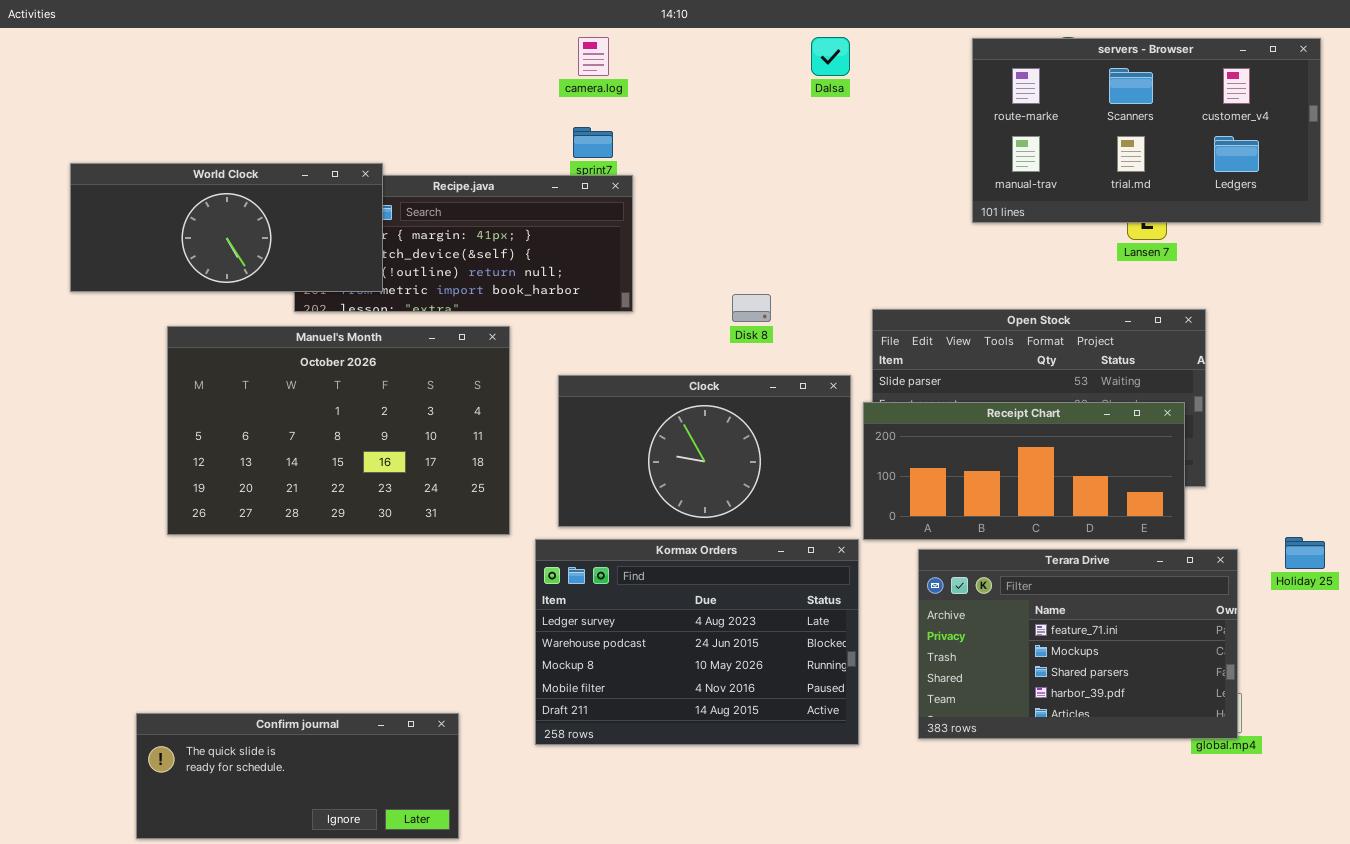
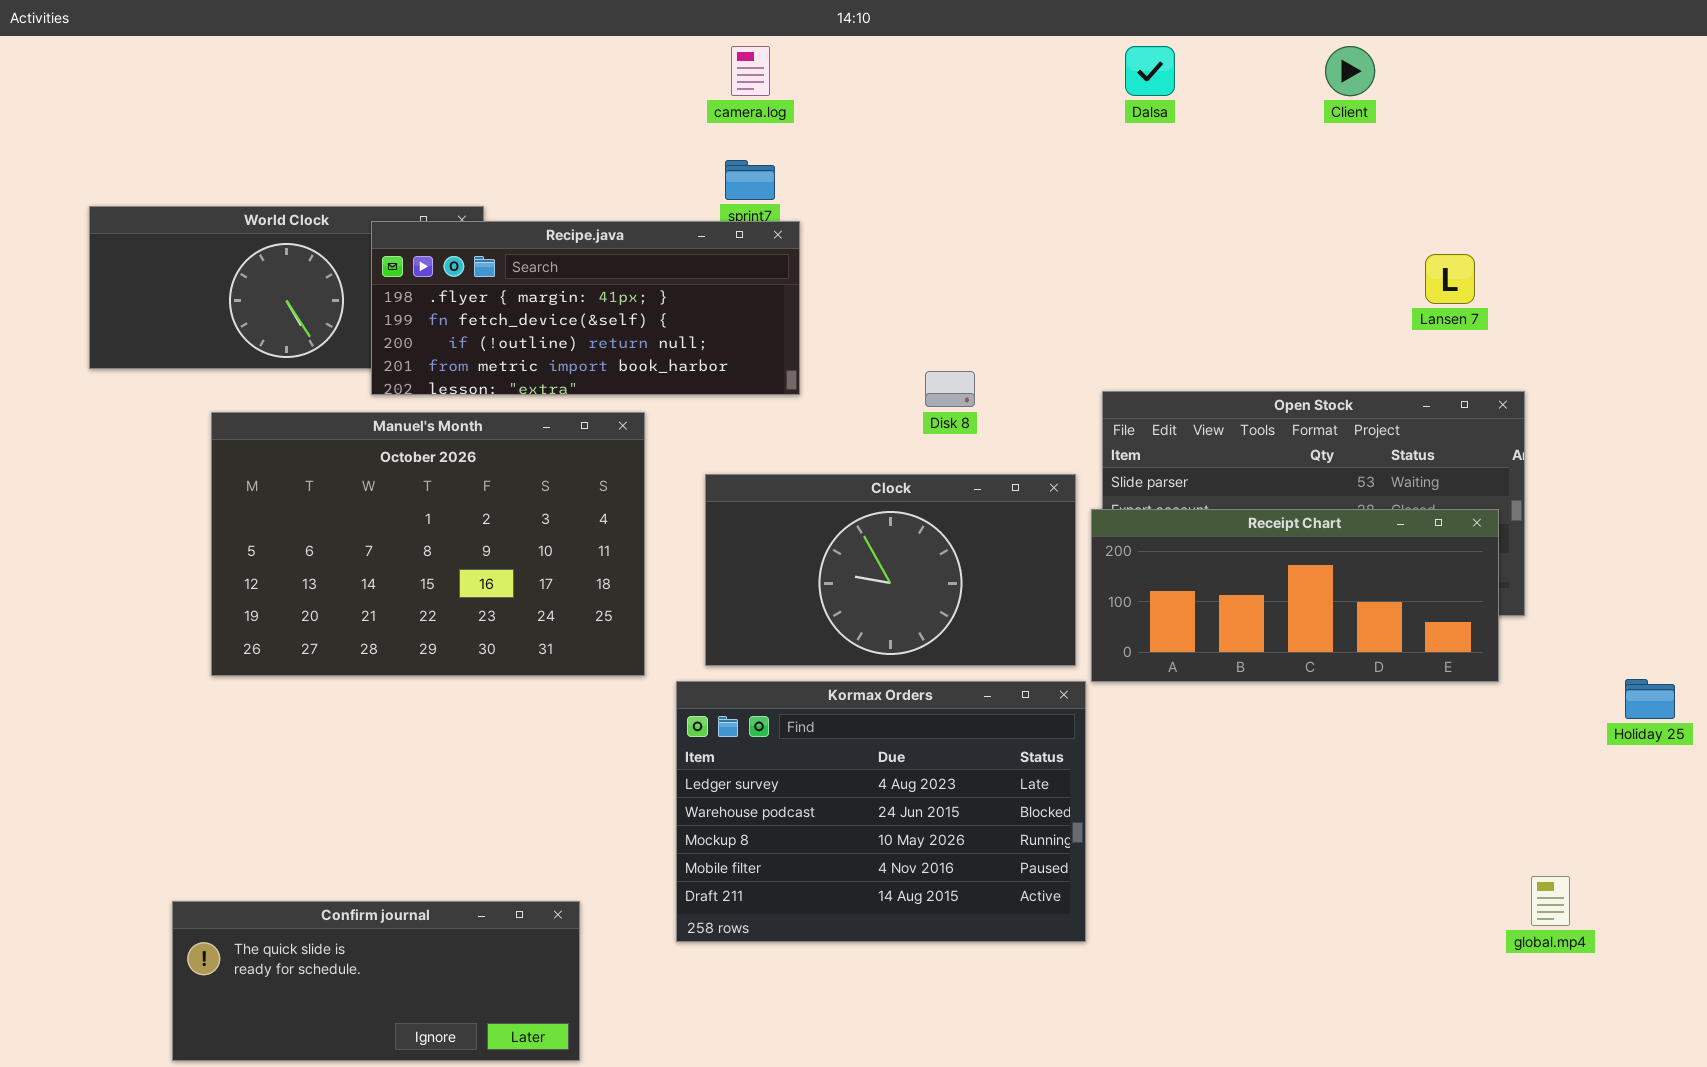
Dalsa: [811,37,850,76] -> [1125,46,1175,96], moved
servers - Browser: [972,38,1321,223] -> none, closed
Recipe.java: [294,175,633,312] -> [371,221,800,395], raised
Terara Drive: [918,549,1238,739] -> none, closed

